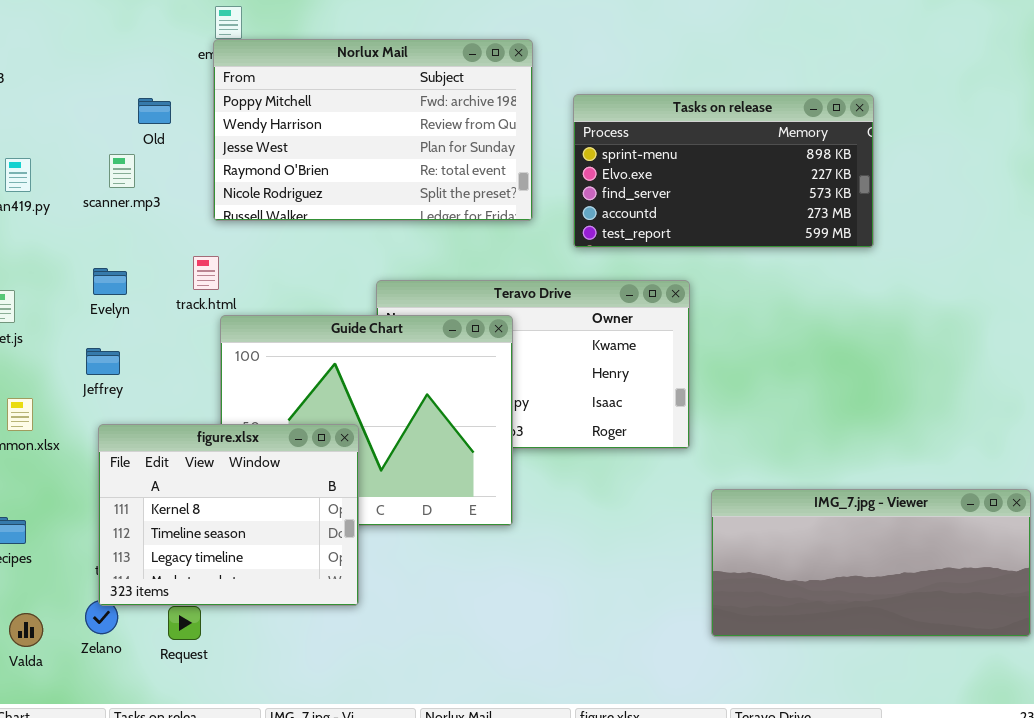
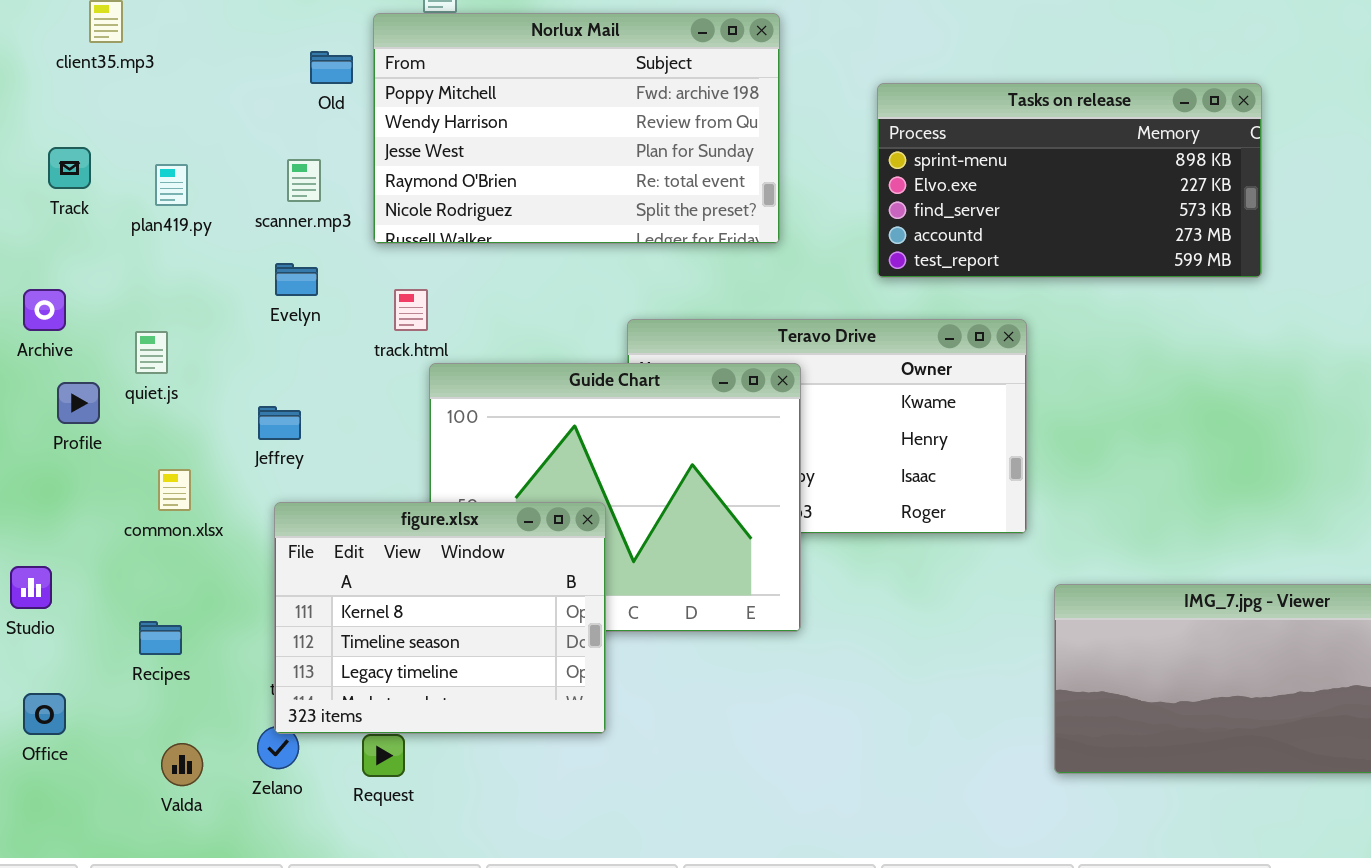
Norlux Mail: [213,39,533,221] -> [373,13,780,244], moved
Old: [138,98,171,124] -> [310,51,353,84], moved
Evelyn: [93,268,127,295] -> [275,263,318,296], moved

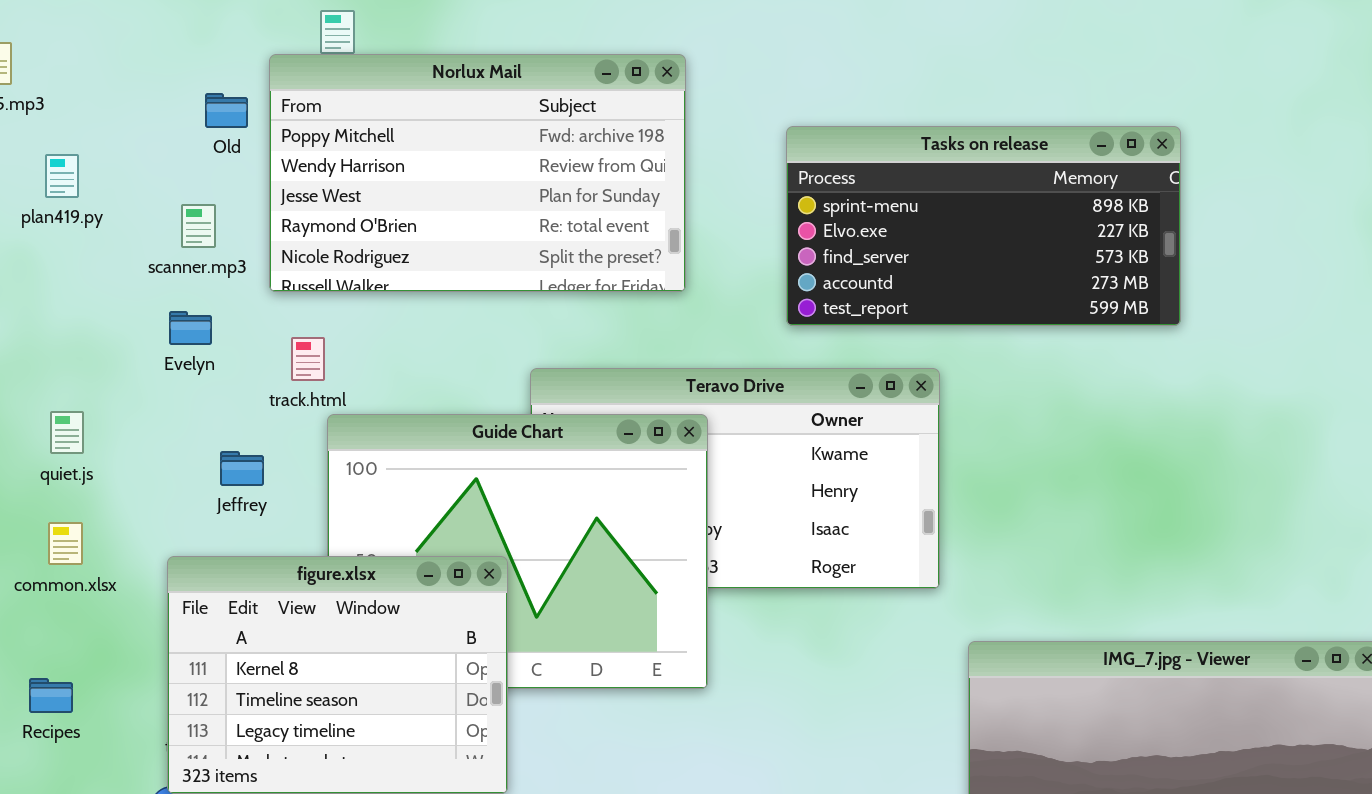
plan419.py: [155,164,188,206] -> [45,154,79,198], moved
quiet.js: [135,331,168,374] -> [50,411,84,454], moved
Jeffrey: [258,406,301,440] -> [220,451,264,486], moved

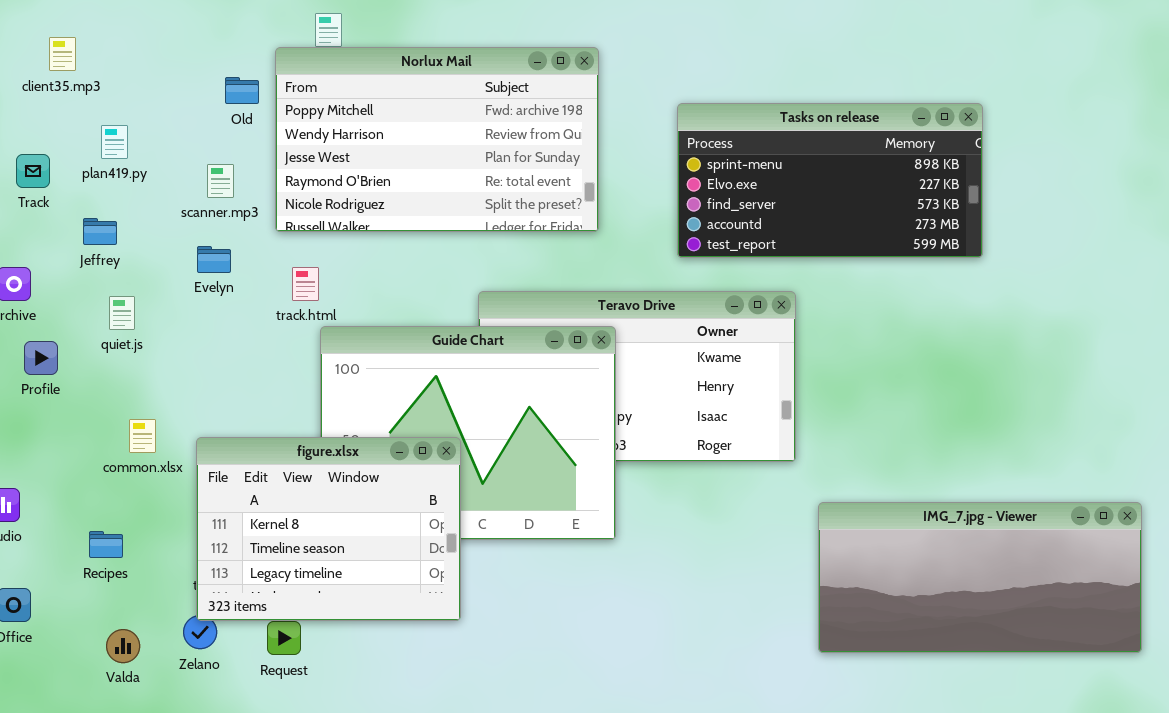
quiet.js: [50,411,84,454] -> [109,296,135,330], moved
Jeffrey: [220,451,264,486] -> [83,218,117,245], moved
common.xlsx: [48,522,83,565] -> [129,419,156,453], moved

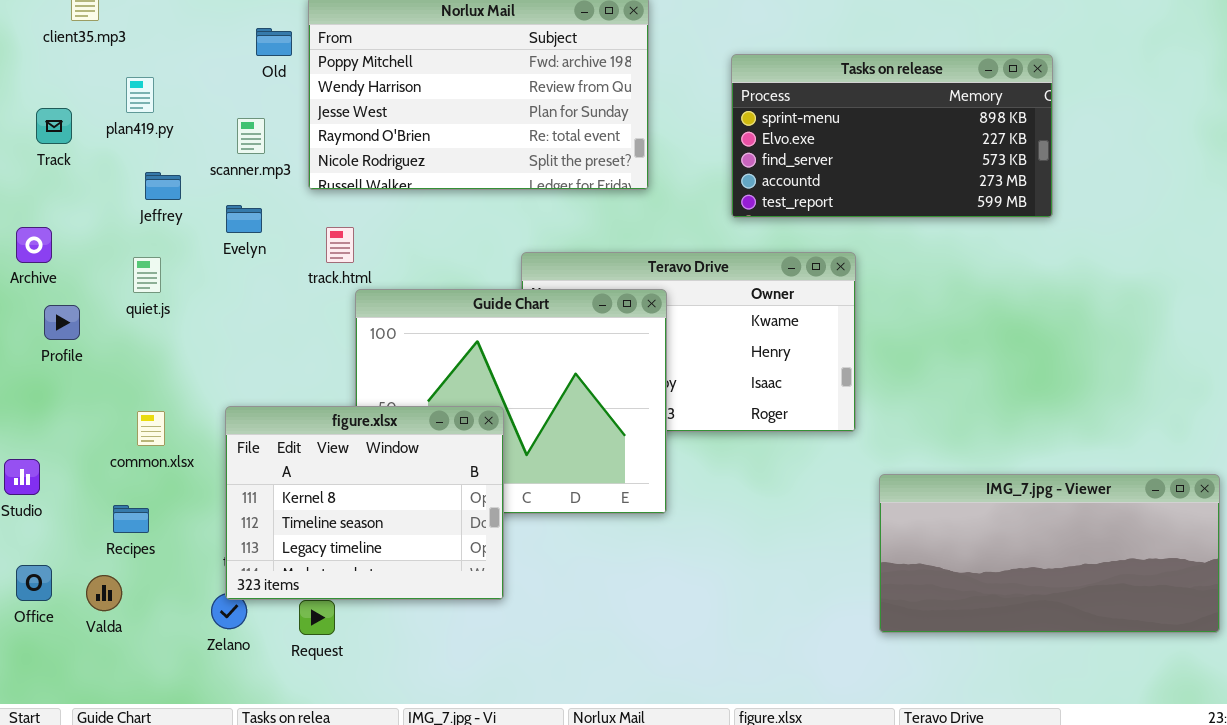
Jeffrey: [83,218,117,245] -> [145,172,181,200], moved
common.xlsx: [129,419,156,453] -> [137,411,165,446], moved
Valda: [106,629,140,663] -> [86,575,122,611], moved

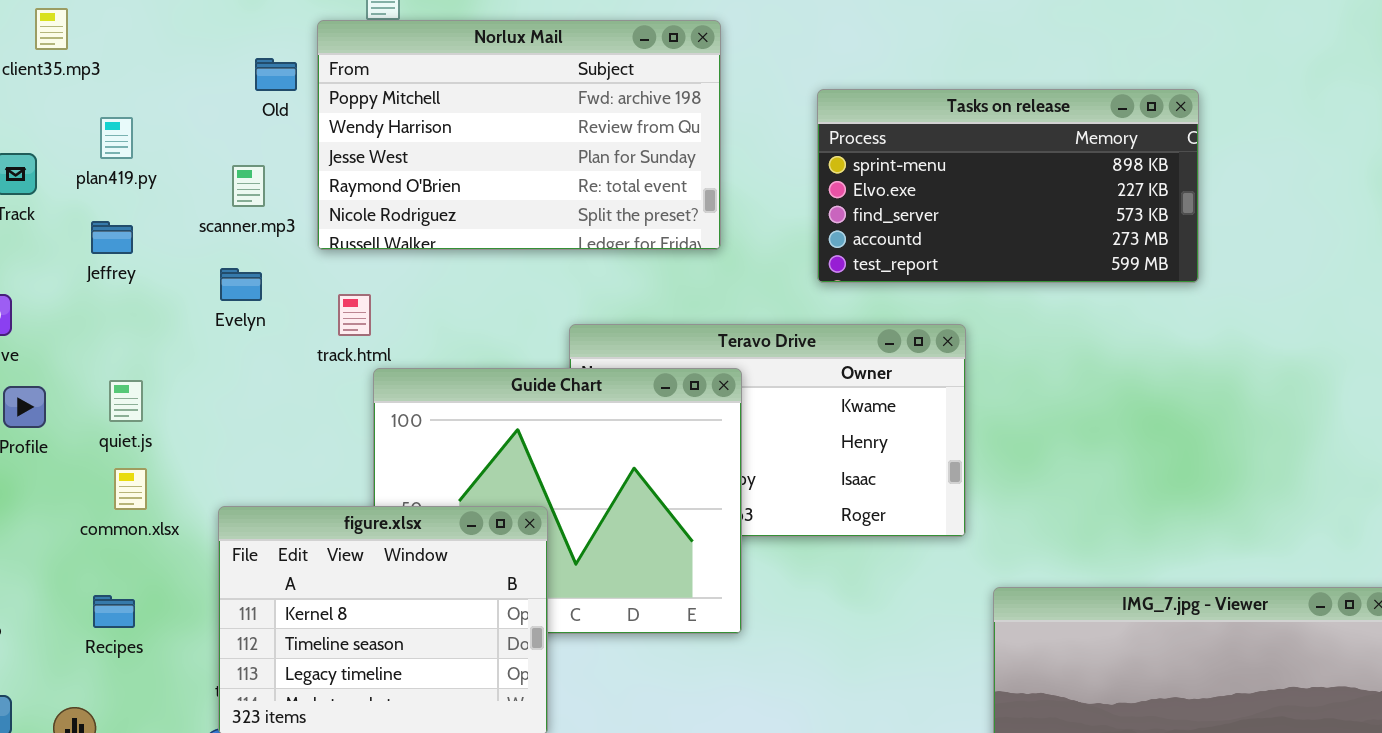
Jeffrey: [145,172,181,200] -> [91,221,133,254], moved
quiet.js: [133,257,161,293] -> [109,380,143,422], moved
common.xlsx: [137,411,165,446] -> [114,468,147,510], moved
Recipes: [113,505,149,533] -> [93,595,135,628], moved

